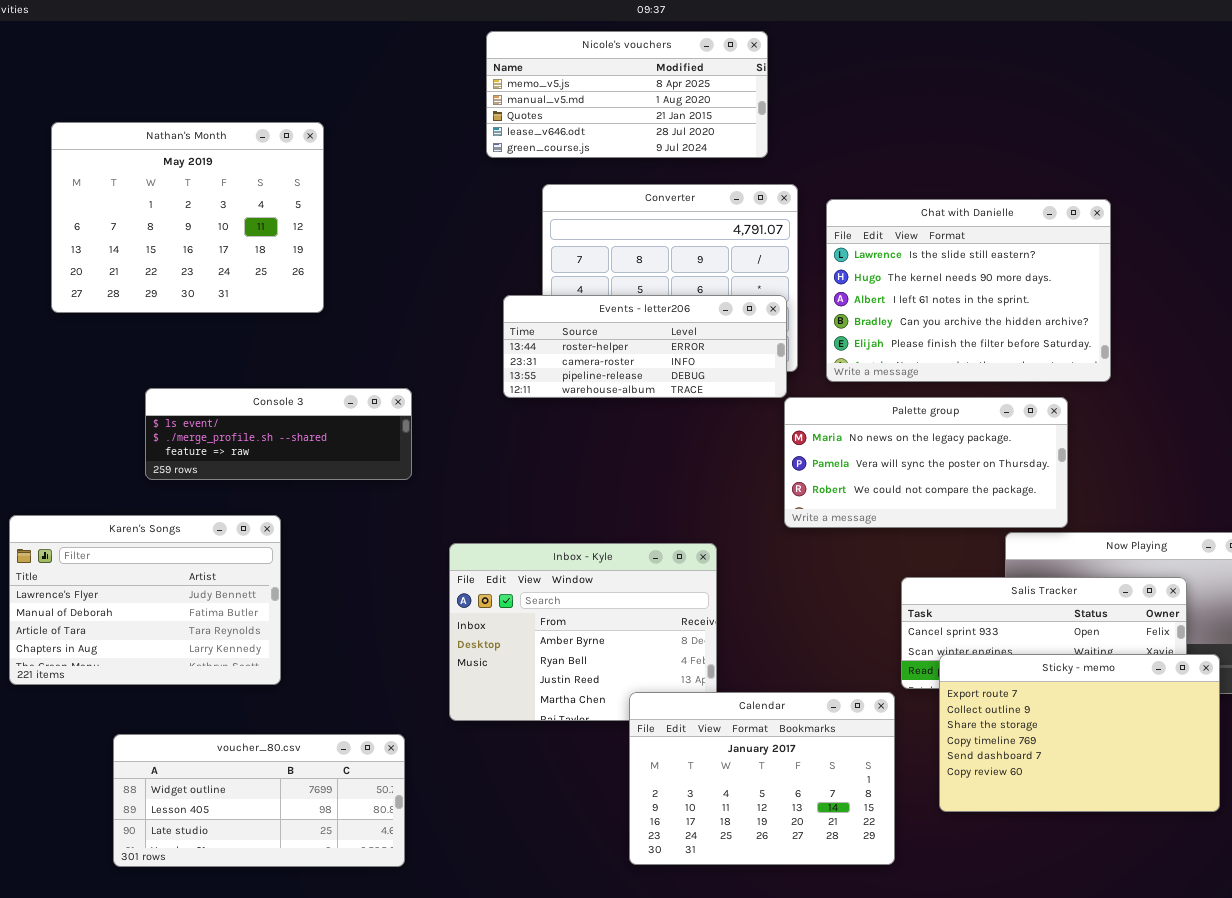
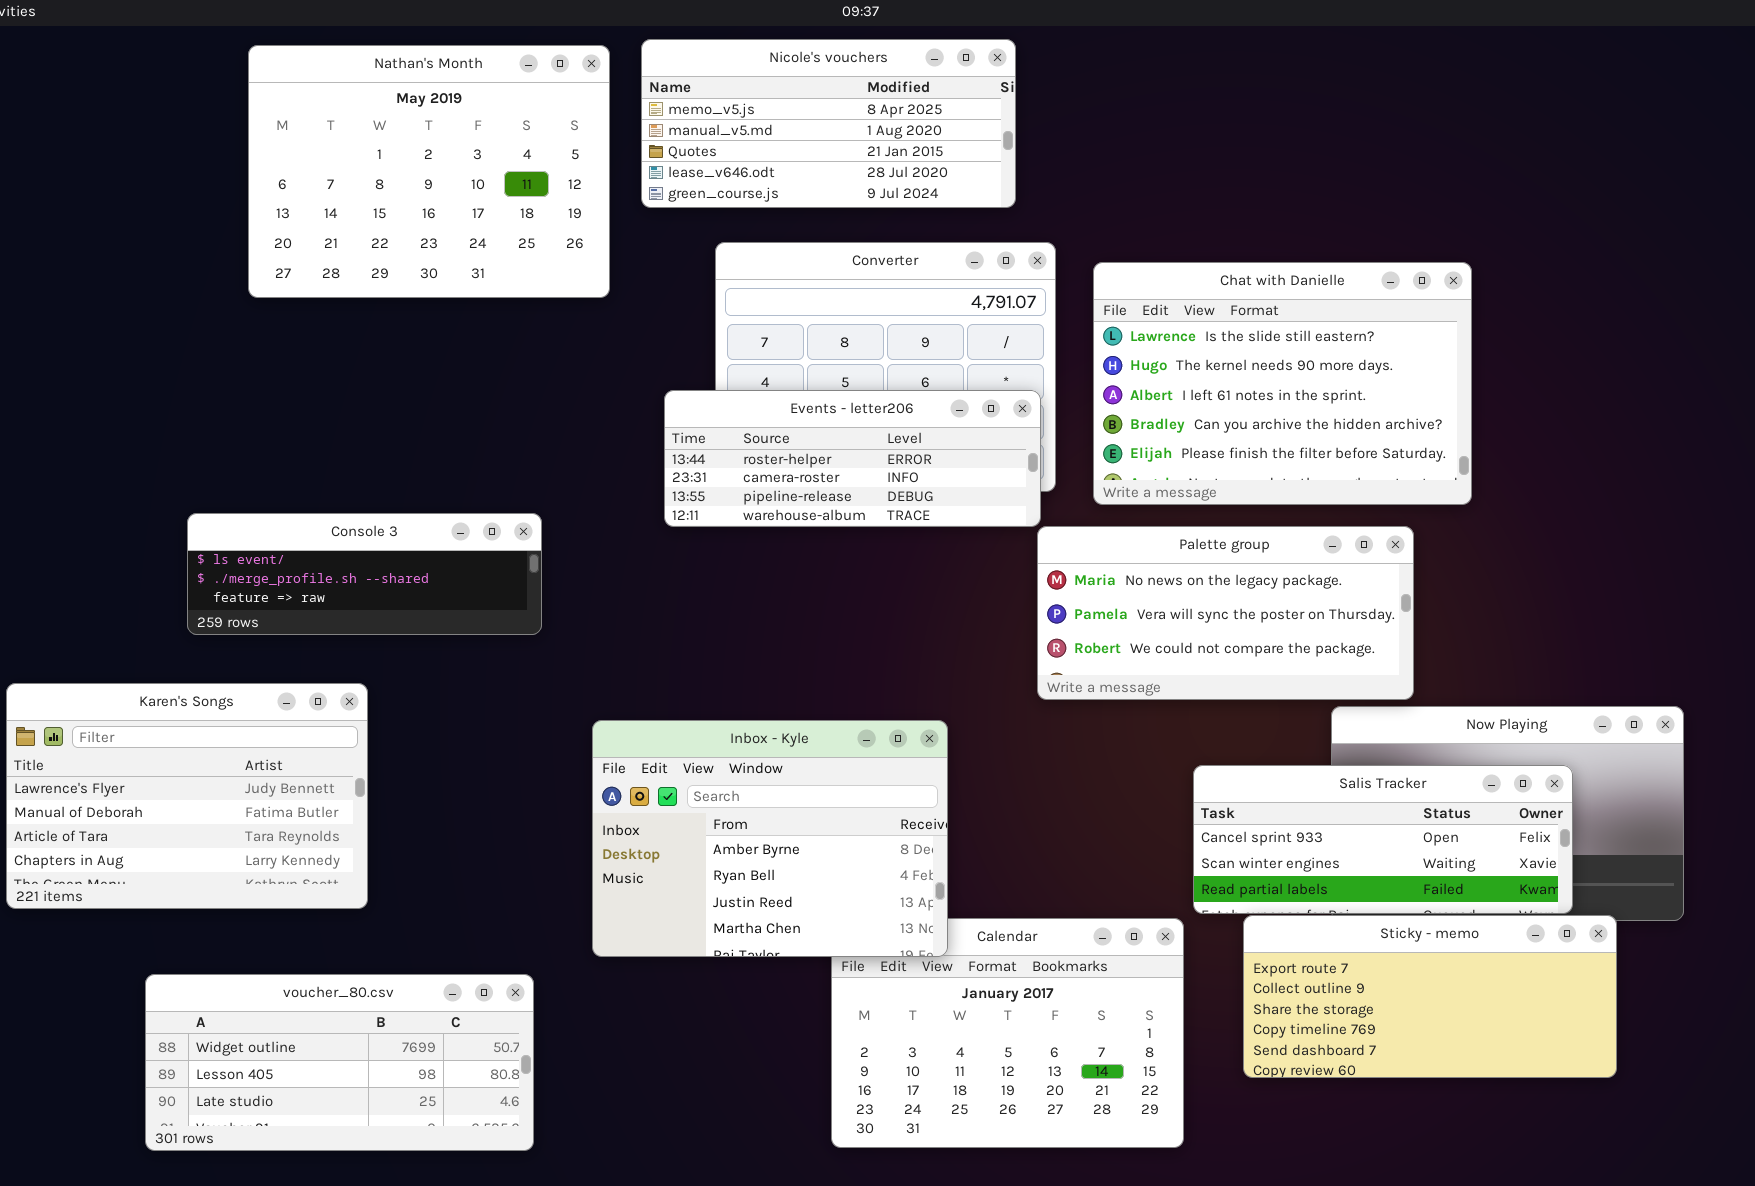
Nathan's Month: [51,122,324,313] -> [248,45,610,298], moved
Inbox - Kyle: [449,543,717,721] -> [592,720,948,957], raised
Sticky - memo: [939,654,1220,812] -> [1243,915,1617,1078], resized

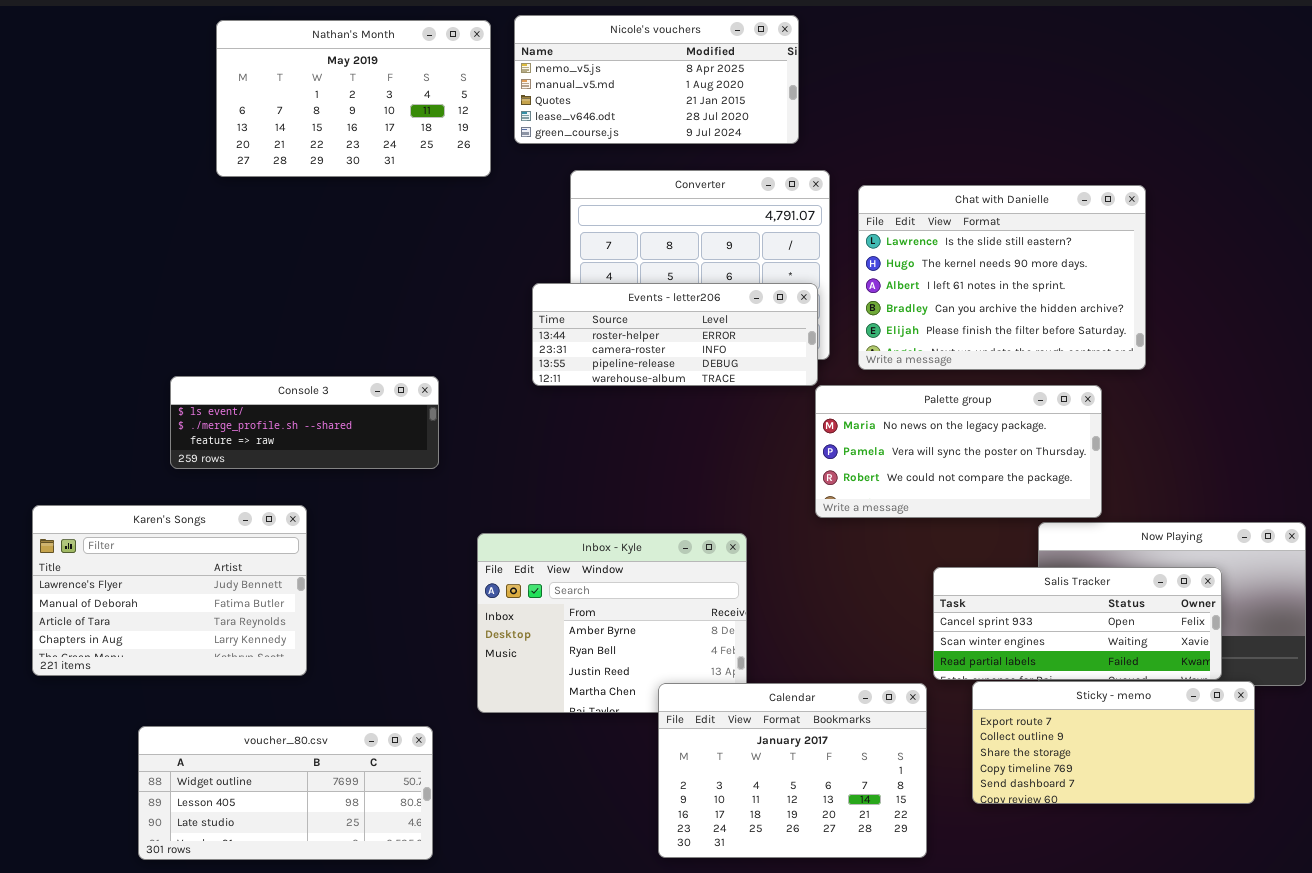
Nathan's Month: [248,45,610,298] -> [216,20,491,177], resized
Calendar: [831,918,1184,1148] -> [658,683,927,858], raised

